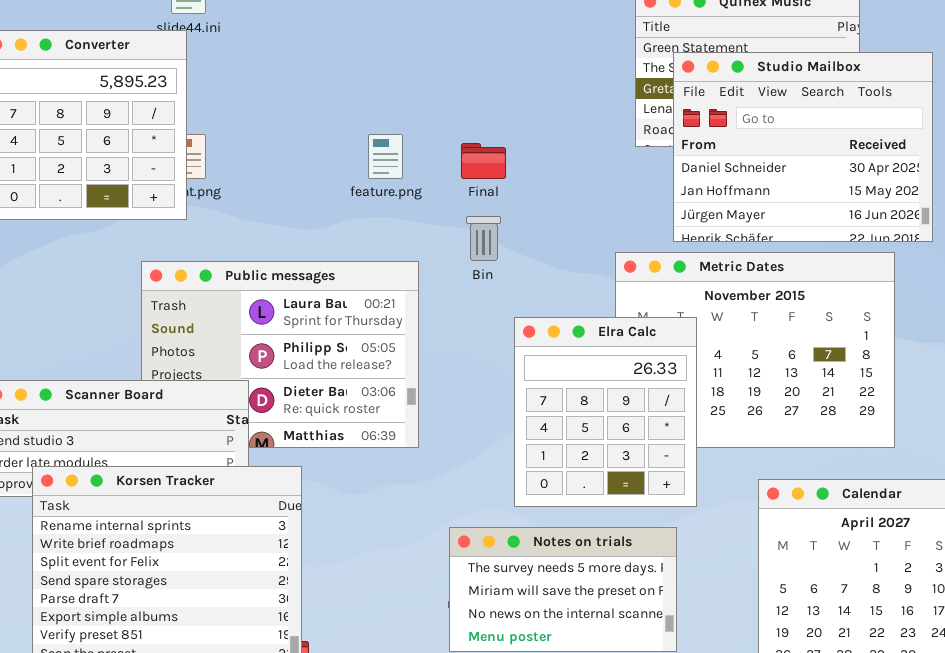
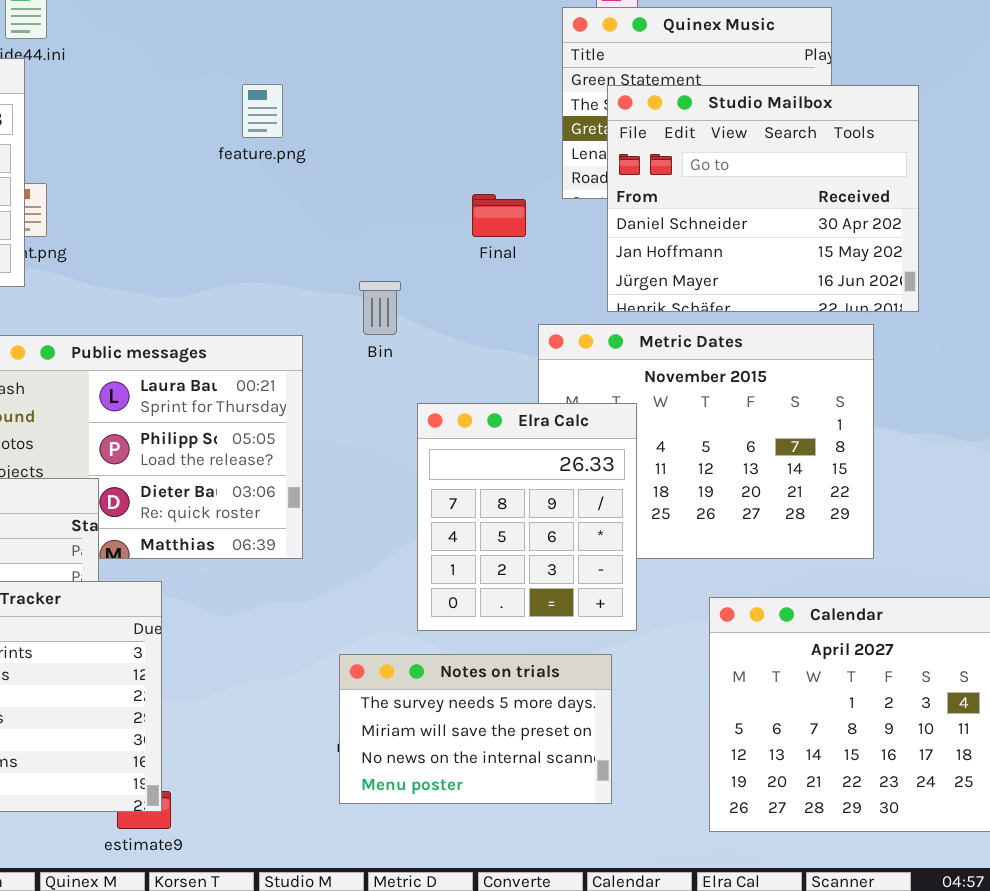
feature.png: [368,134,403,179] -> [242,84,283,138], moved
Final: [461,143,506,179] -> [472,194,526,237], moved

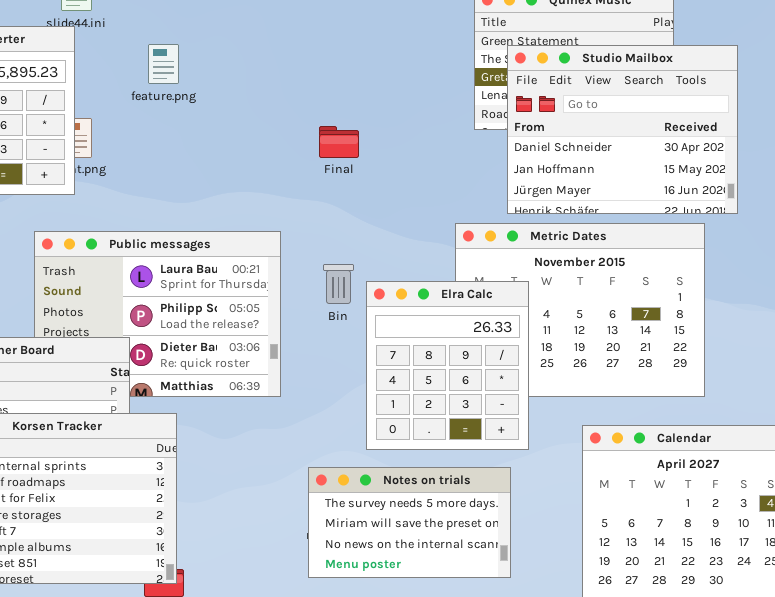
feature.png: [242,84,283,138] -> [148,44,179,84], moved
Final: [472,194,526,237] -> [319,126,359,158], moved
Bin: [359,281,401,335] -> [323,264,354,304], moved

